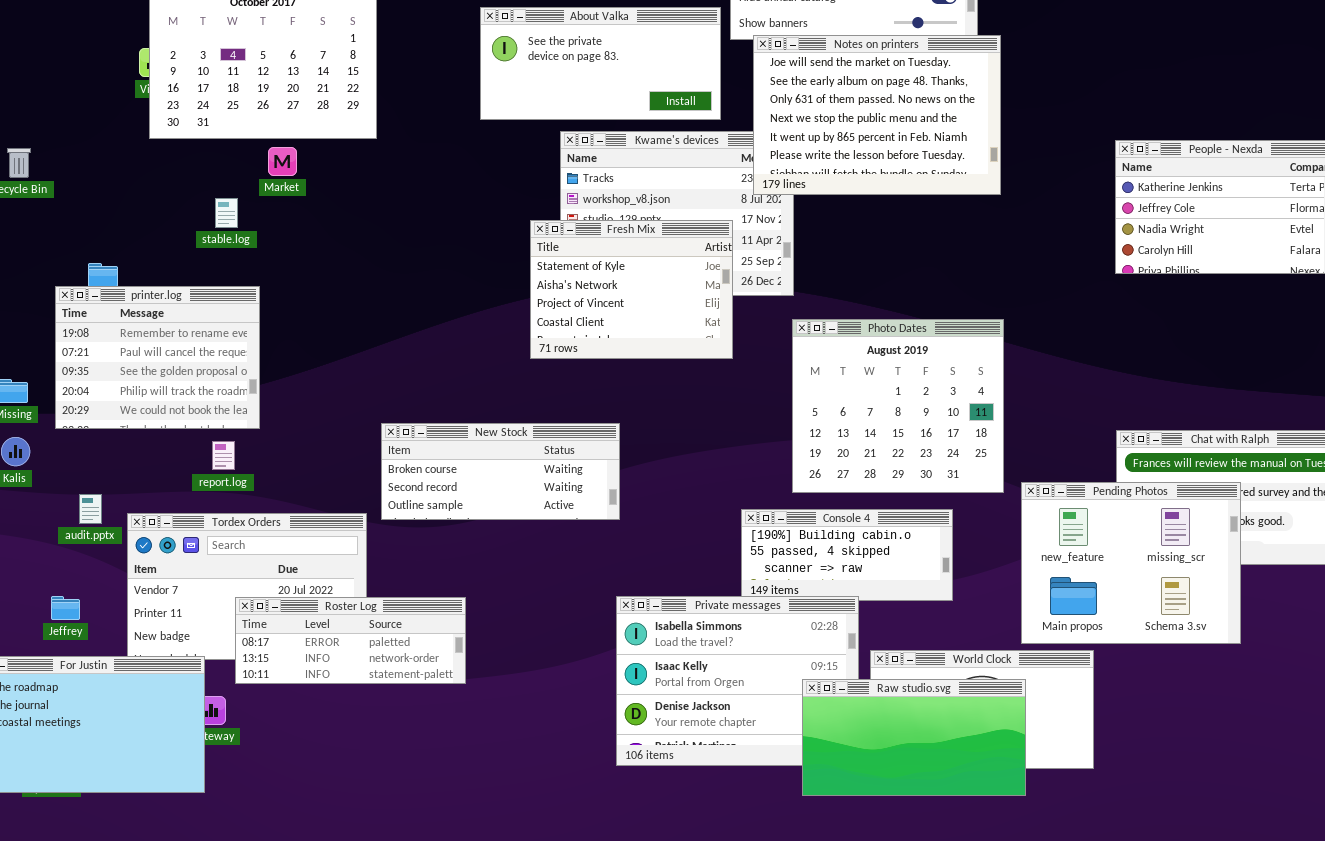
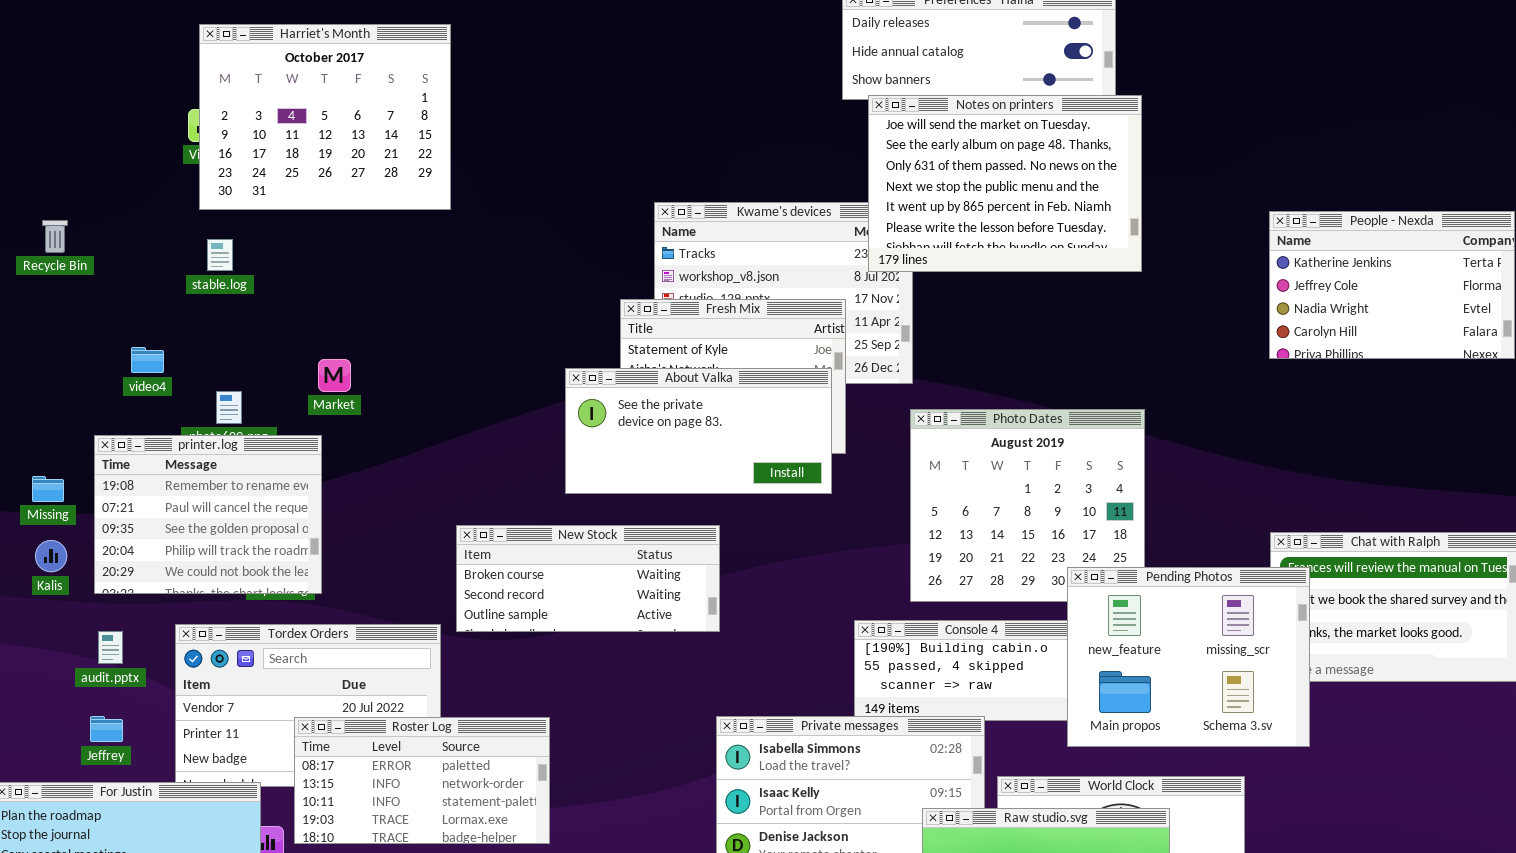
About Valka: [480,7,721,120] -> [565,368,832,494], moved
Market: [268,147,297,176] -> [318,359,351,392], moved
stable.log: [215,198,238,228] -> [207,239,233,271], moved
printer.log: [55,286,260,429] -> [94,435,322,594], moved
Pending Photos: [1021,482,1241,644] -> [1067,567,1310,747], moved
audit.pptx: [79,494,102,524] -> [98,631,123,664], moved
Roster Log: [235,597,466,684] -> [294,717,550,844], resized

